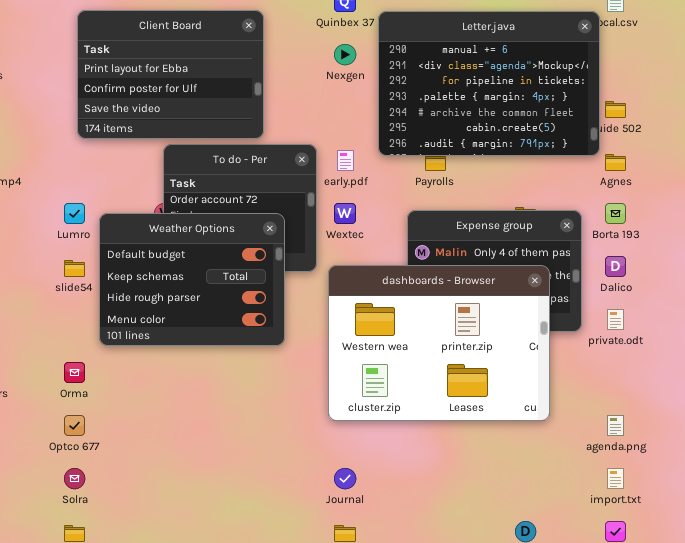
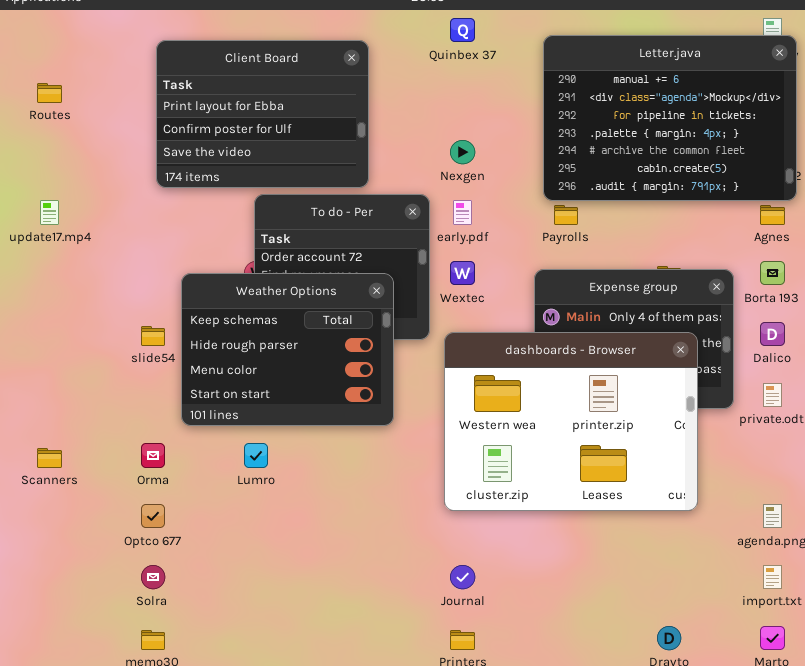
Letter.java: [378,11,600,156] -> [543,35,797,201], moved
Nexgen: [334,44,356,65] -> [450,140,475,164], moved
Lumro: [64,203,85,224] -> [244,443,268,468], moved
Weather Options: [99,213,285,346] -> [181,273,394,426], scrolled down 1 row

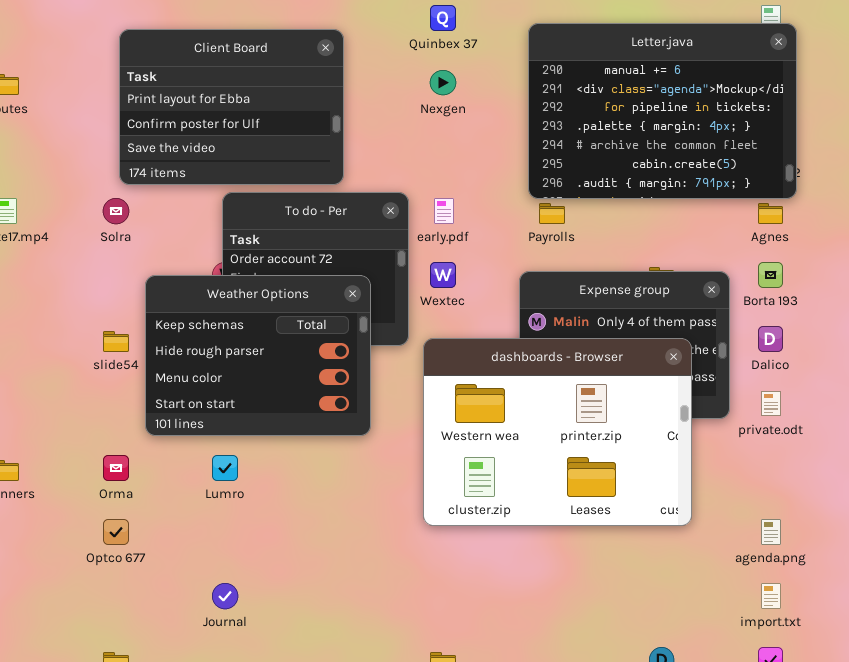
Nexgen: [450,140,475,164] -> [430,70,456,95], moved
Solra: [141,565,165,589] -> [103,198,129,224], moved
Journal: [450,565,475,589] -> [212,583,238,609], moved

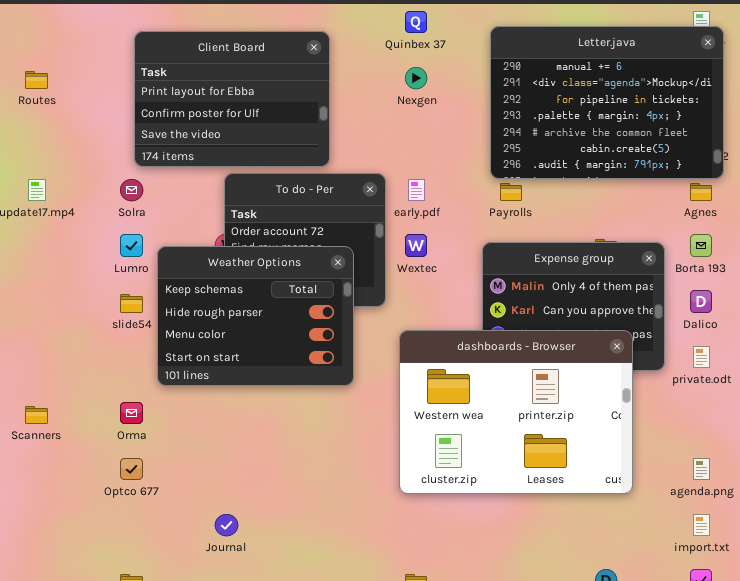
dashboards - Browser: [423,338,692,526] -> [399,330,633,494], moved
Lumro: [212,455,238,481] -> [120,234,143,257], moved

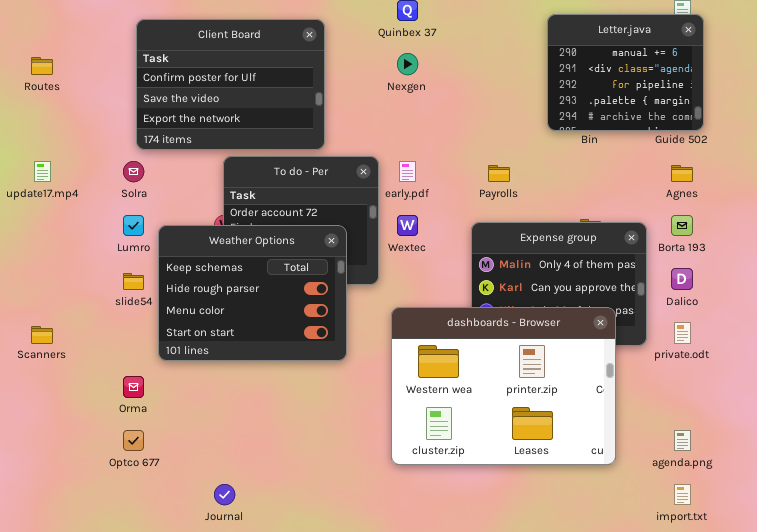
Letter.java: [490,26,724,179] -> [547,14,704,131], resized
Client Board: [134,31,330,167] -> [136,19,325,150], scrolled down 1 row
Scanners: [25,406,48,424] -> [31,326,53,344], moved

